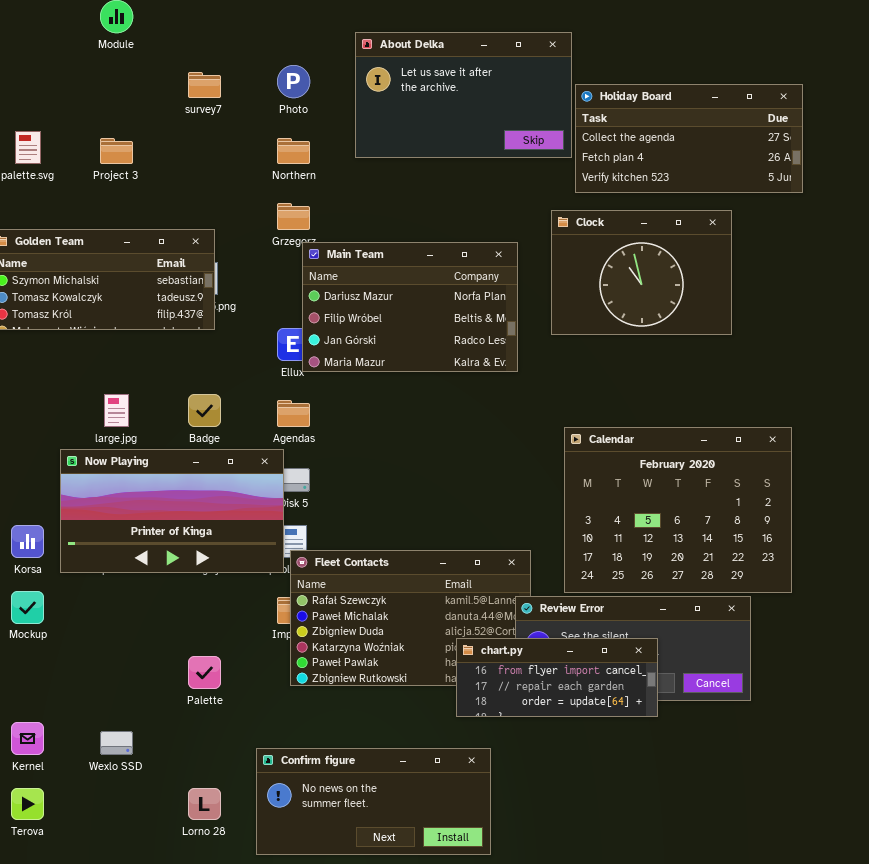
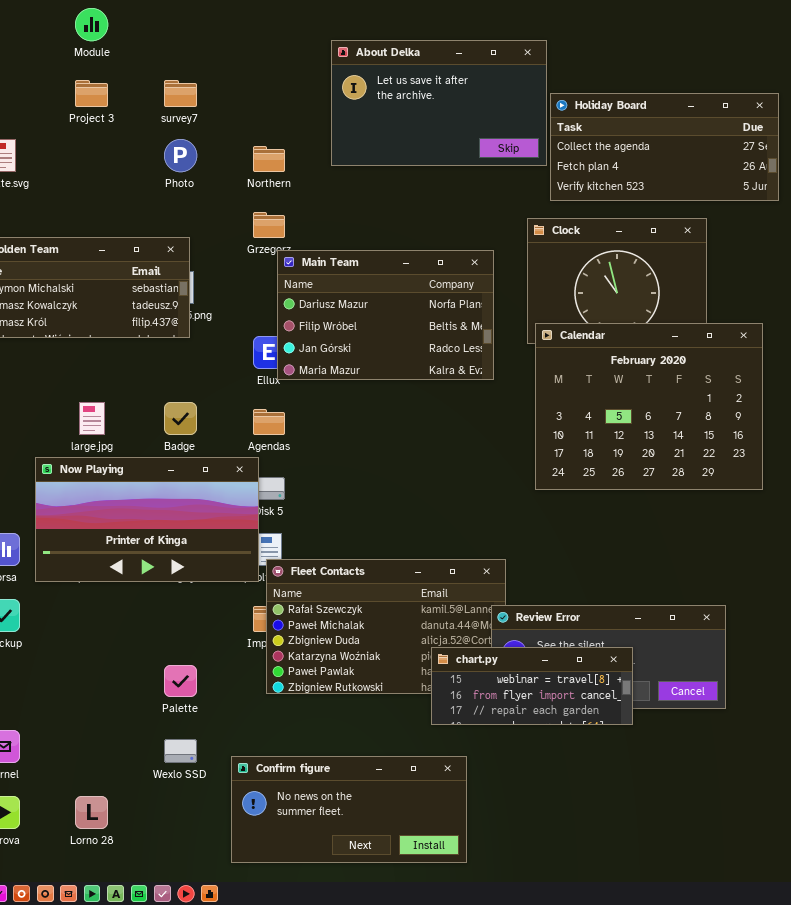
Photo: [277,65,310,98] -> [164,139,197,172], moved
Project 3: [100,138,133,164] -> [75,80,108,107], moved
Calendar: [564,427,792,593] -> [535,323,763,490], moved
chart.py: [456,638,658,717] -> [431,647,633,725], scrolled up 1 row
Wexlo SSD: [100,731,133,755] -> [164,739,197,763], moved
Lorno 28: [188,788,221,820] -> [75,796,108,829], moved

